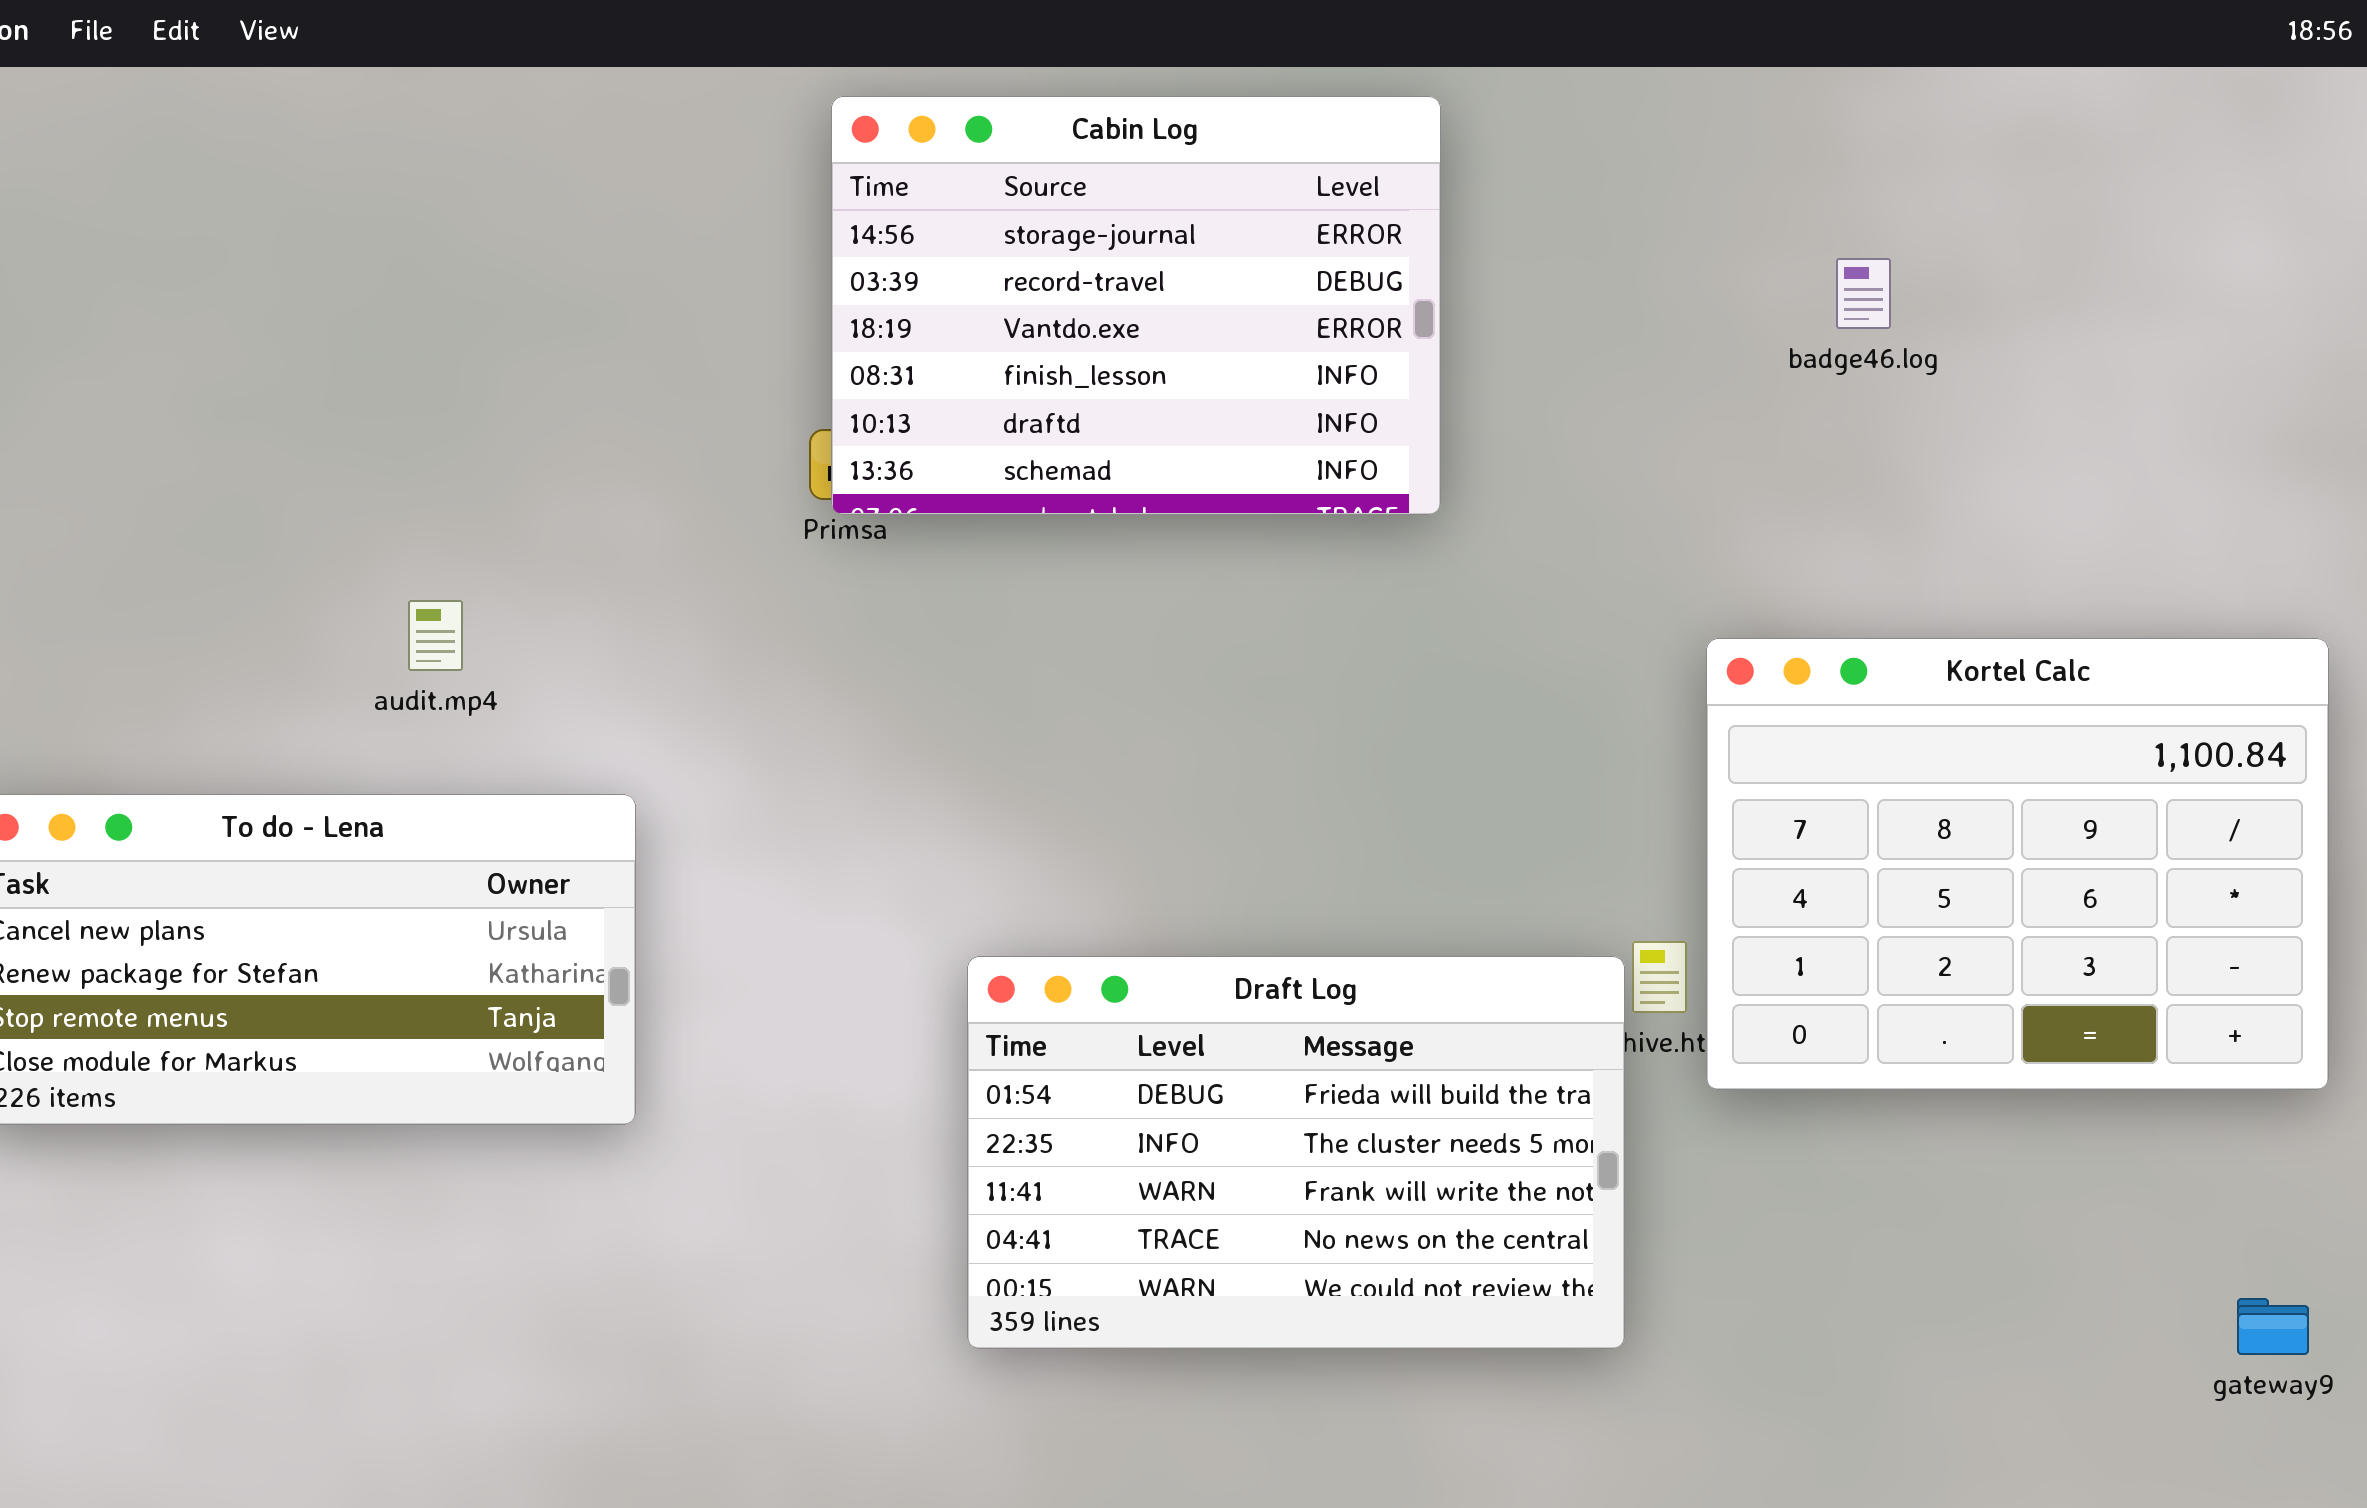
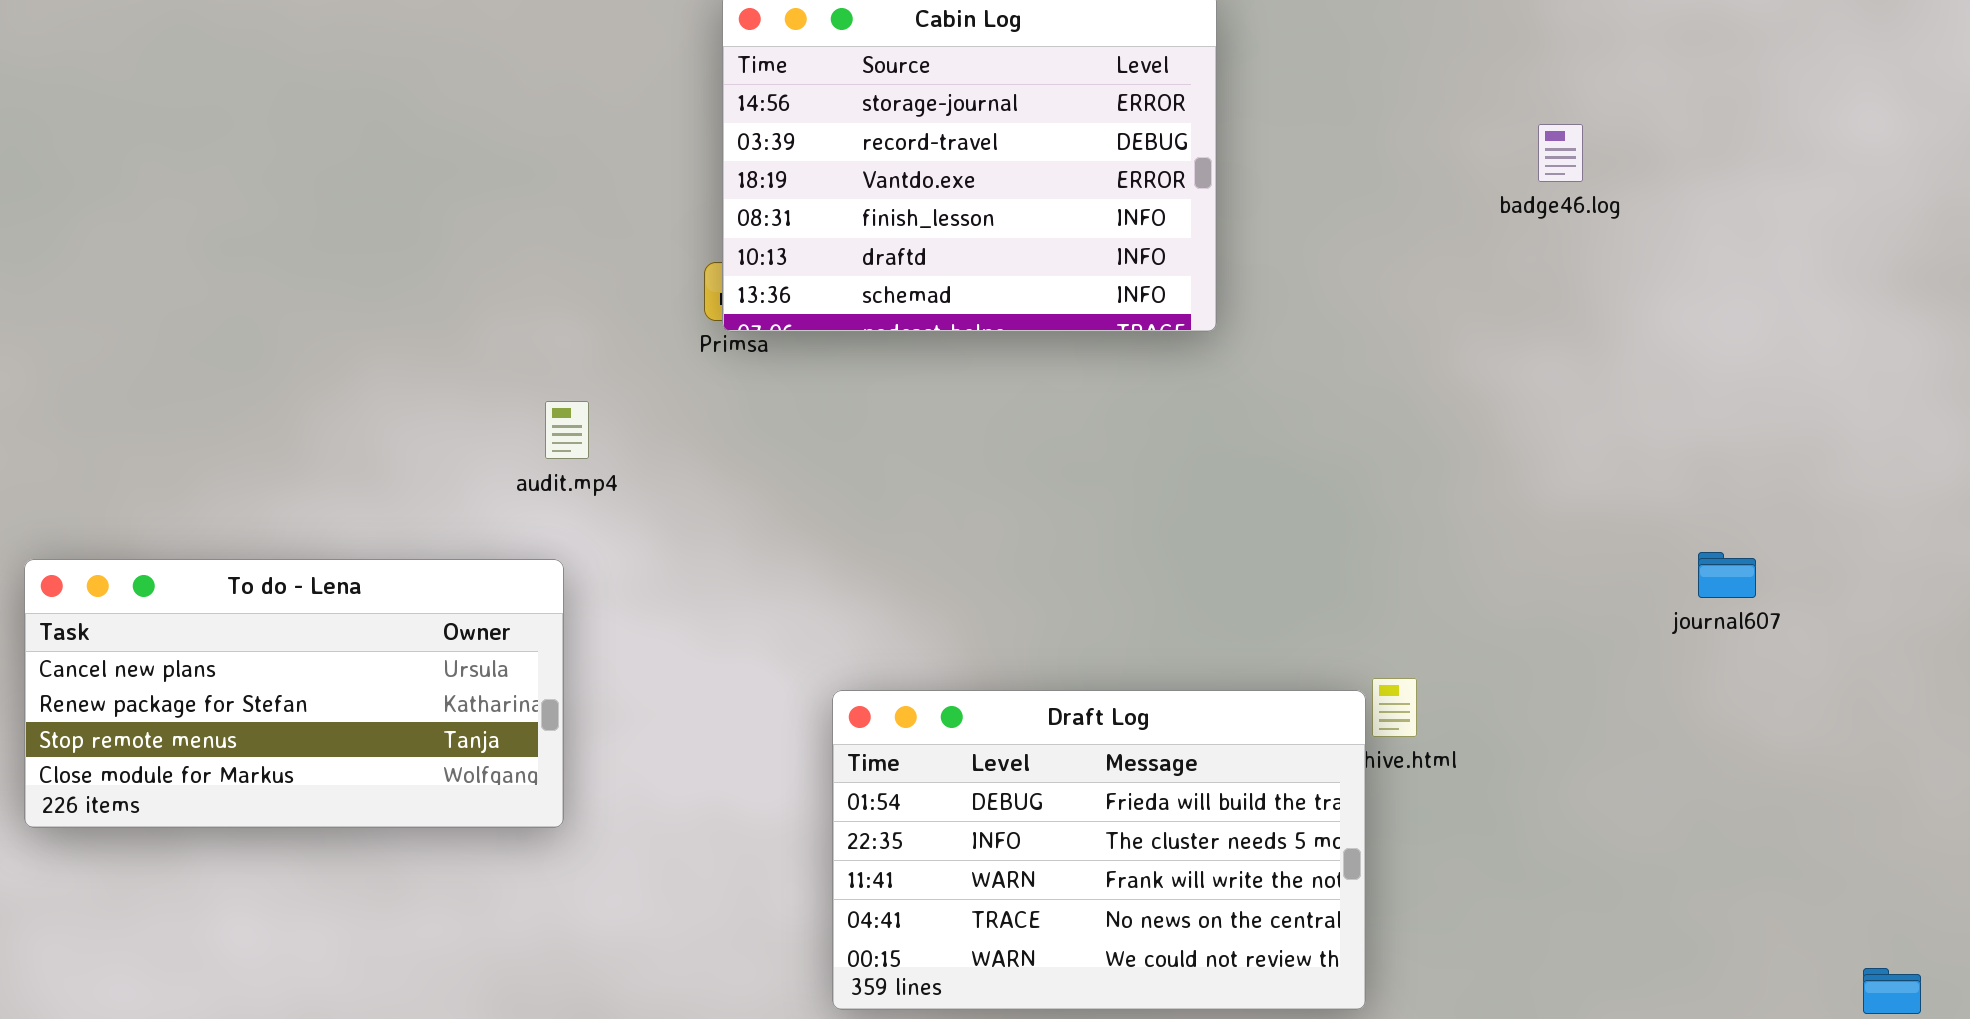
audit.mp4: [408,600,463,671] -> [545,401,589,459], moved
Kortel Calc: [1706,638,2329,1090] -> none, closed

